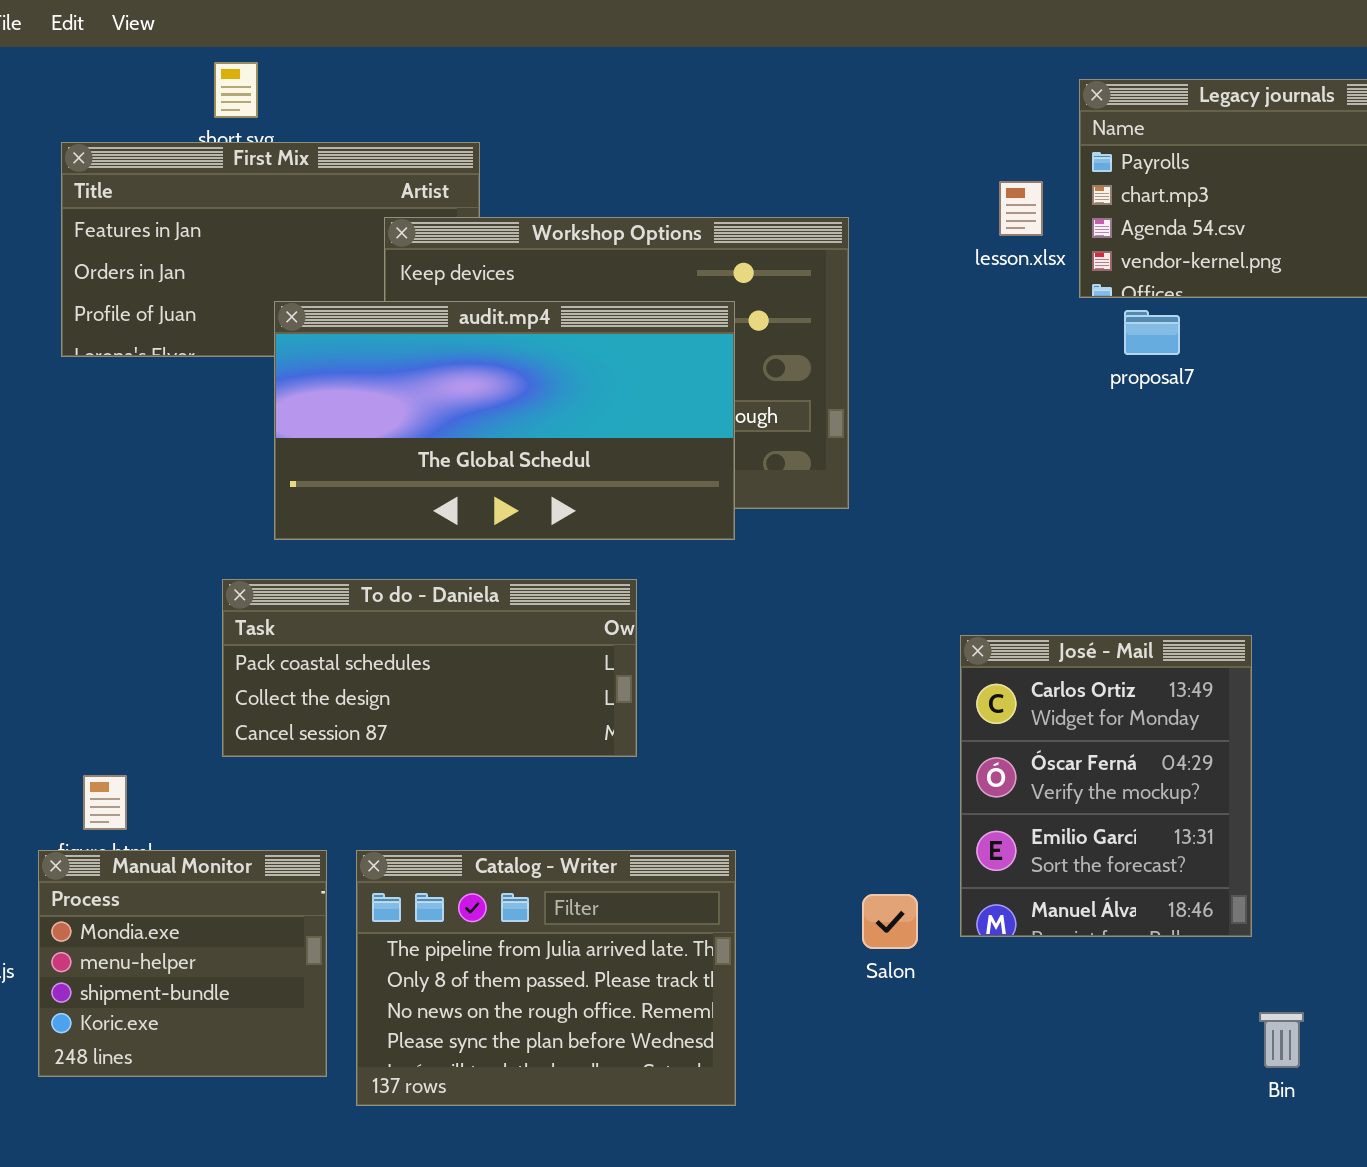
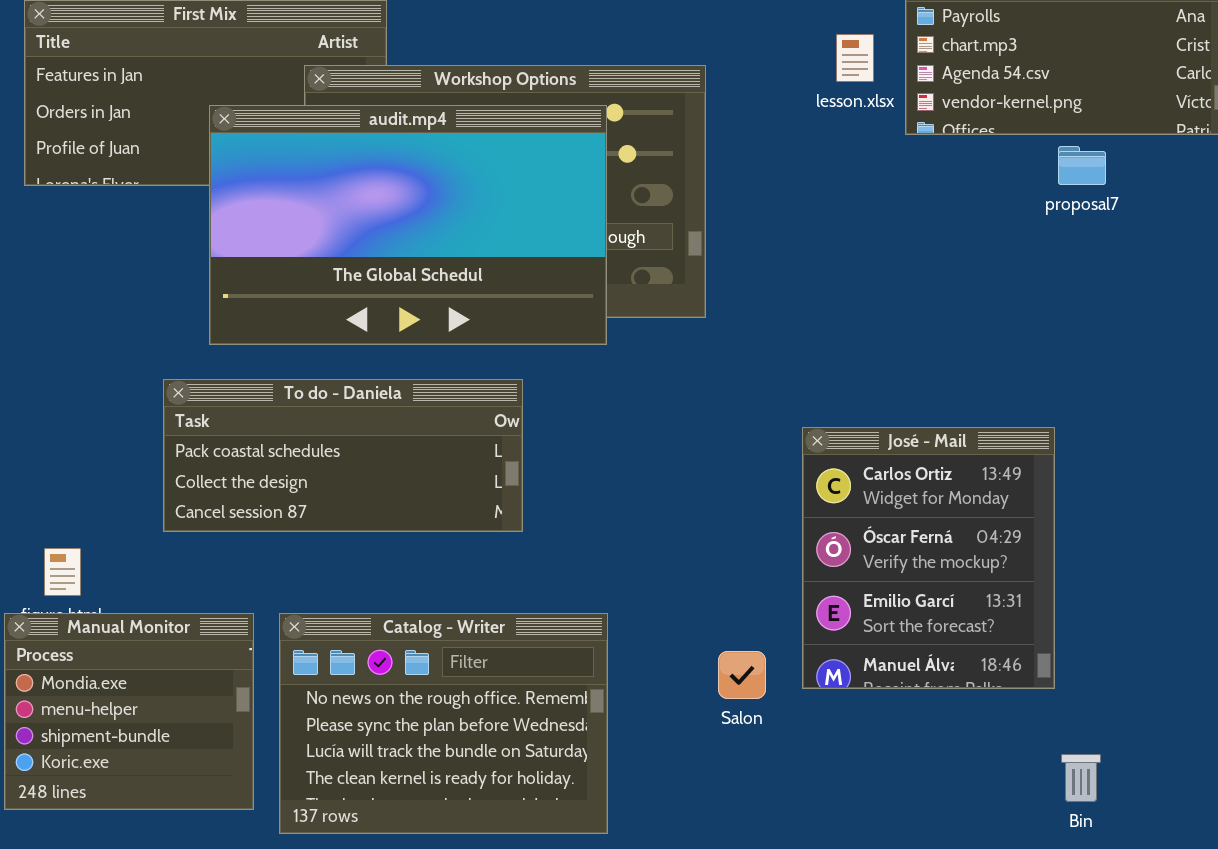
audit.mp4: [274,301,735,540] -> [209,105,607,345], resized
proposal7: [1124,310,1180,355] -> [1058,146,1106,185], moved
Catalog - Writer: [356,850,736,1106] -> [279,613,608,834], scrolled down 2 rows

